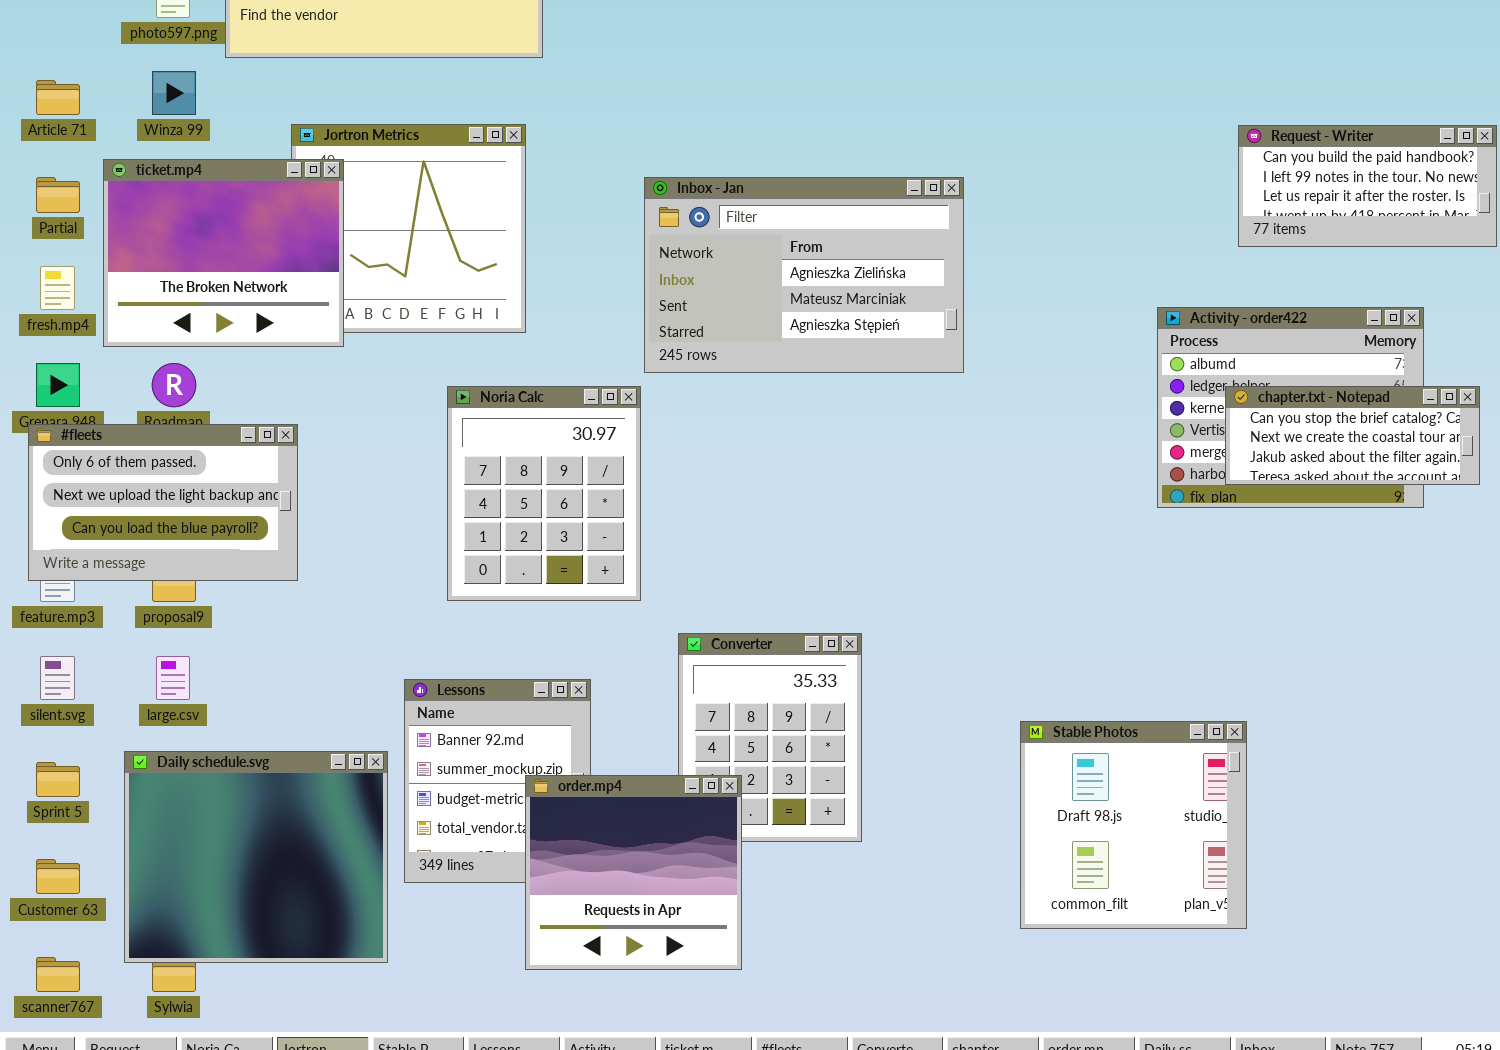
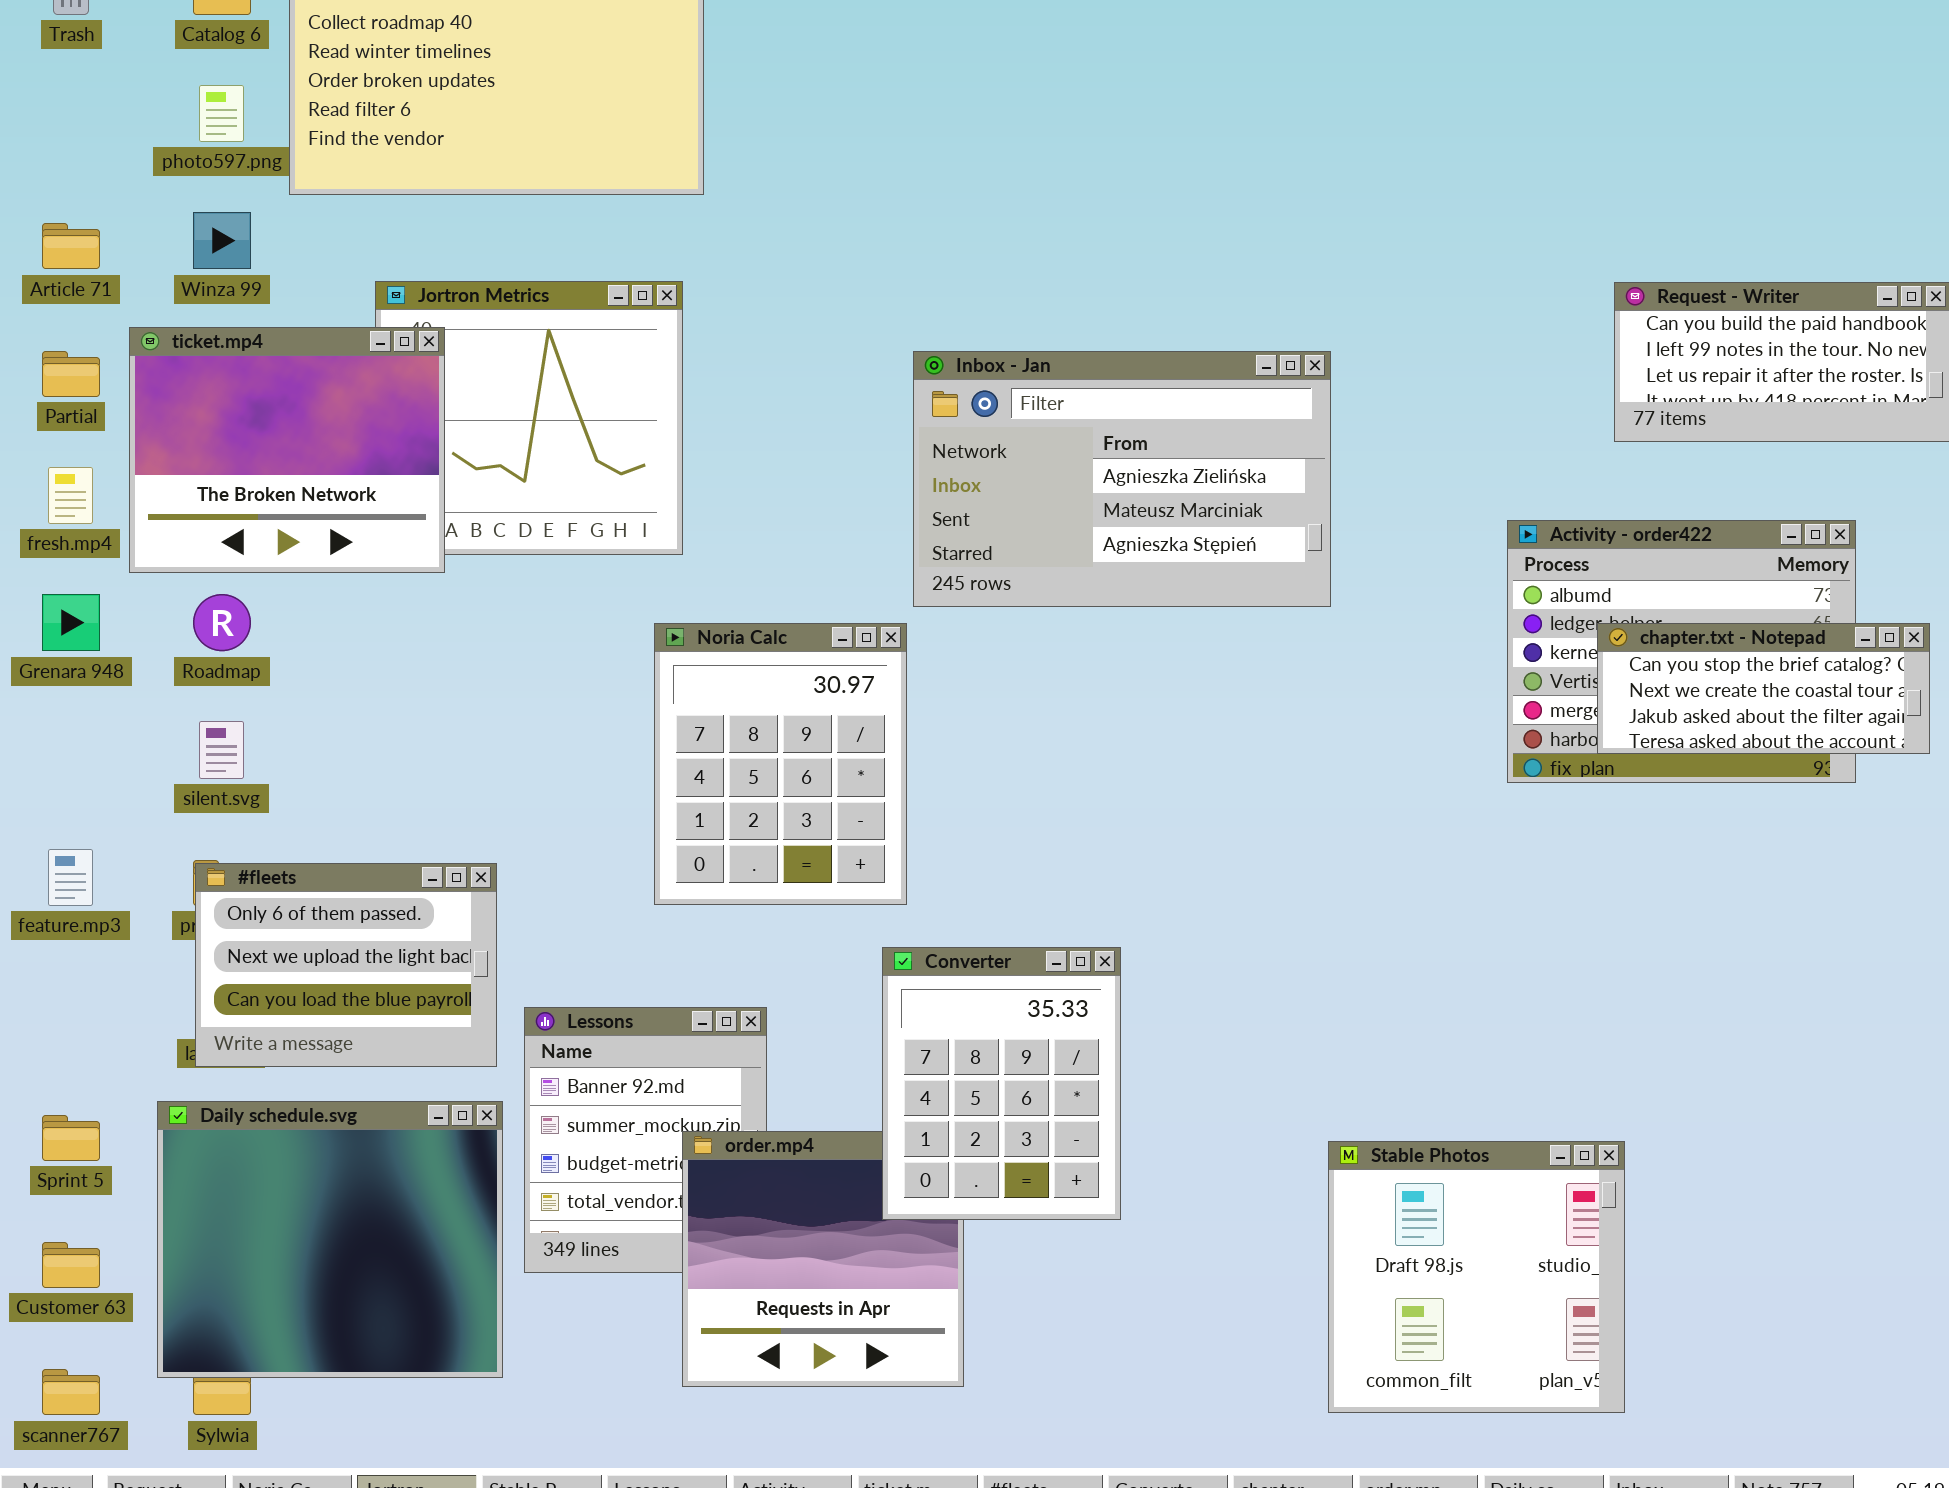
Inbox - Jan: [644,177,964,373] -> [913,351,1331,607], moved
Noria Calc: [447,386,641,601] -> [654,623,907,905], moved
#fleets: [28,424,298,581] -> [195,863,497,1067], moved, resized
Converter: [678,633,862,842] -> [882,947,1121,1220], raised
silent.svg: [40,656,75,700] -> [199,721,244,779], moved
Stable Photos: [1020,721,1247,929] -> [1328,1141,1625,1413], moved

